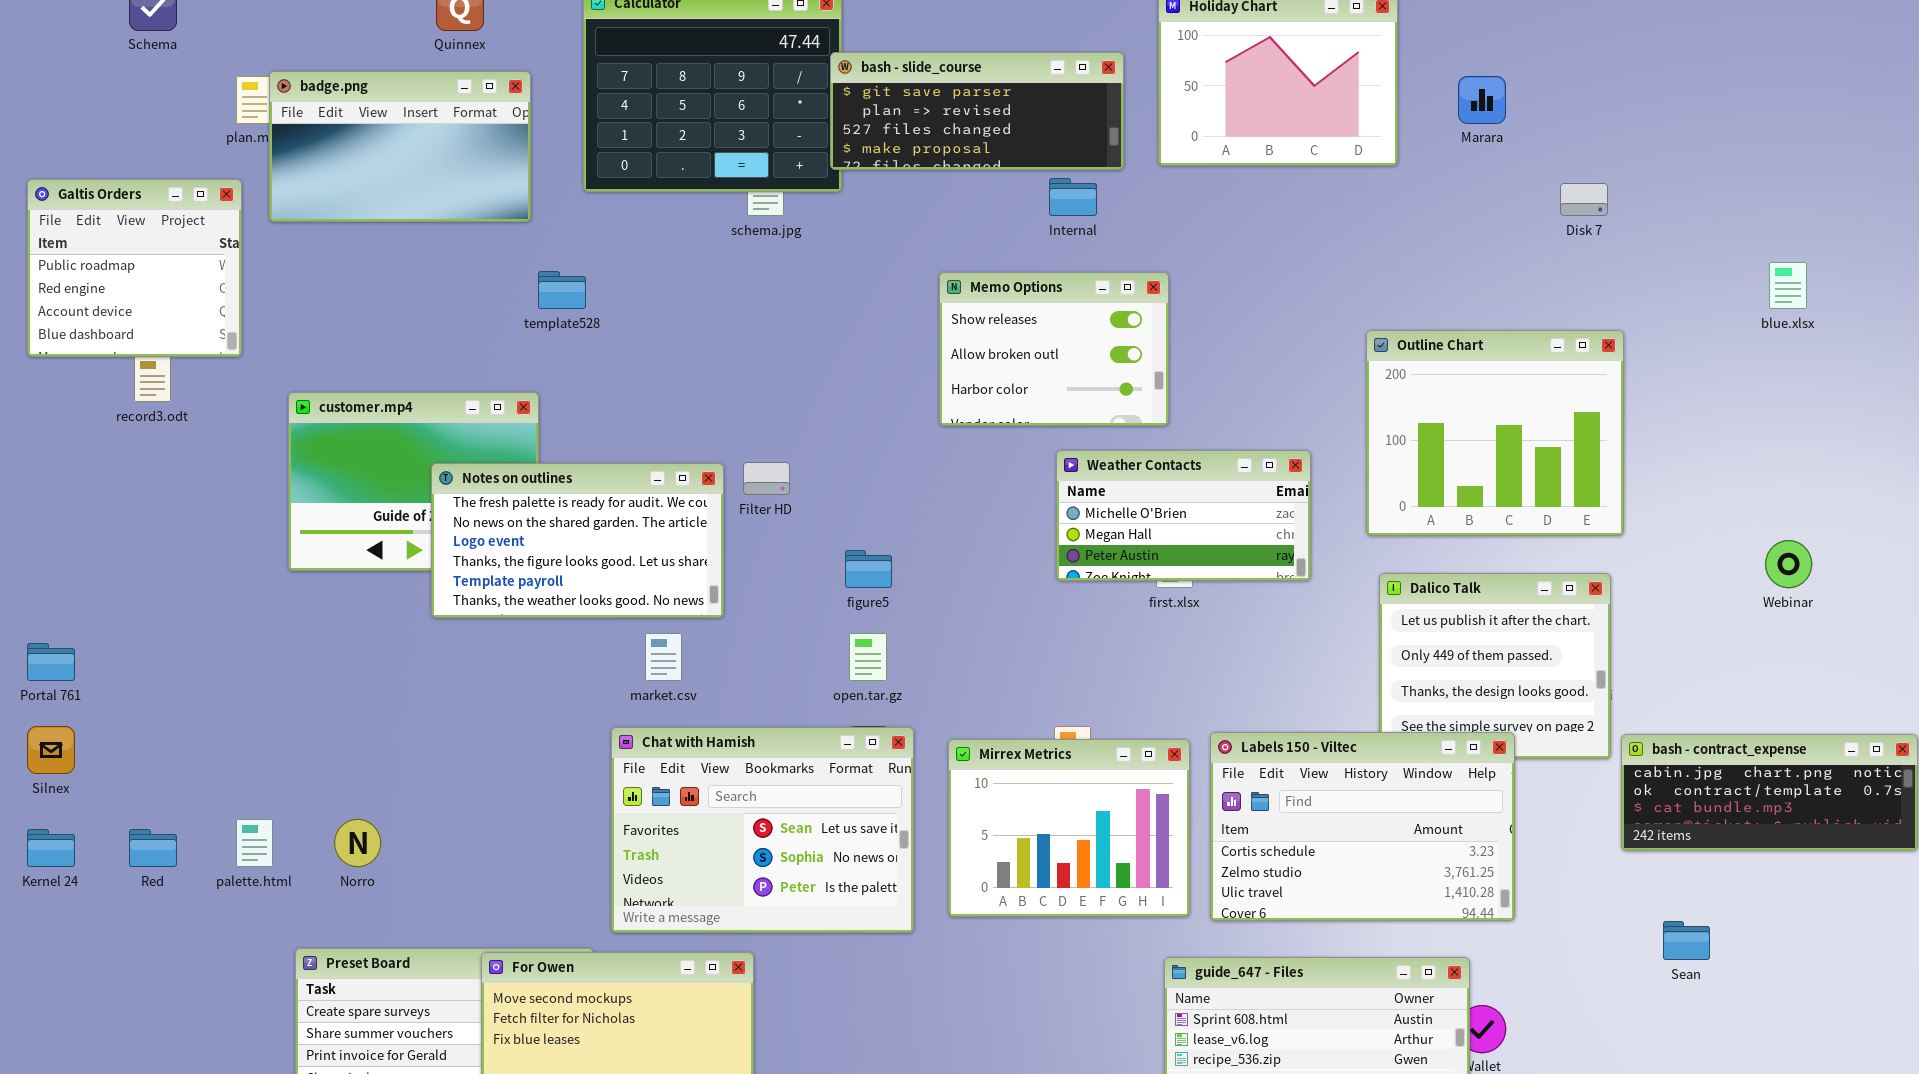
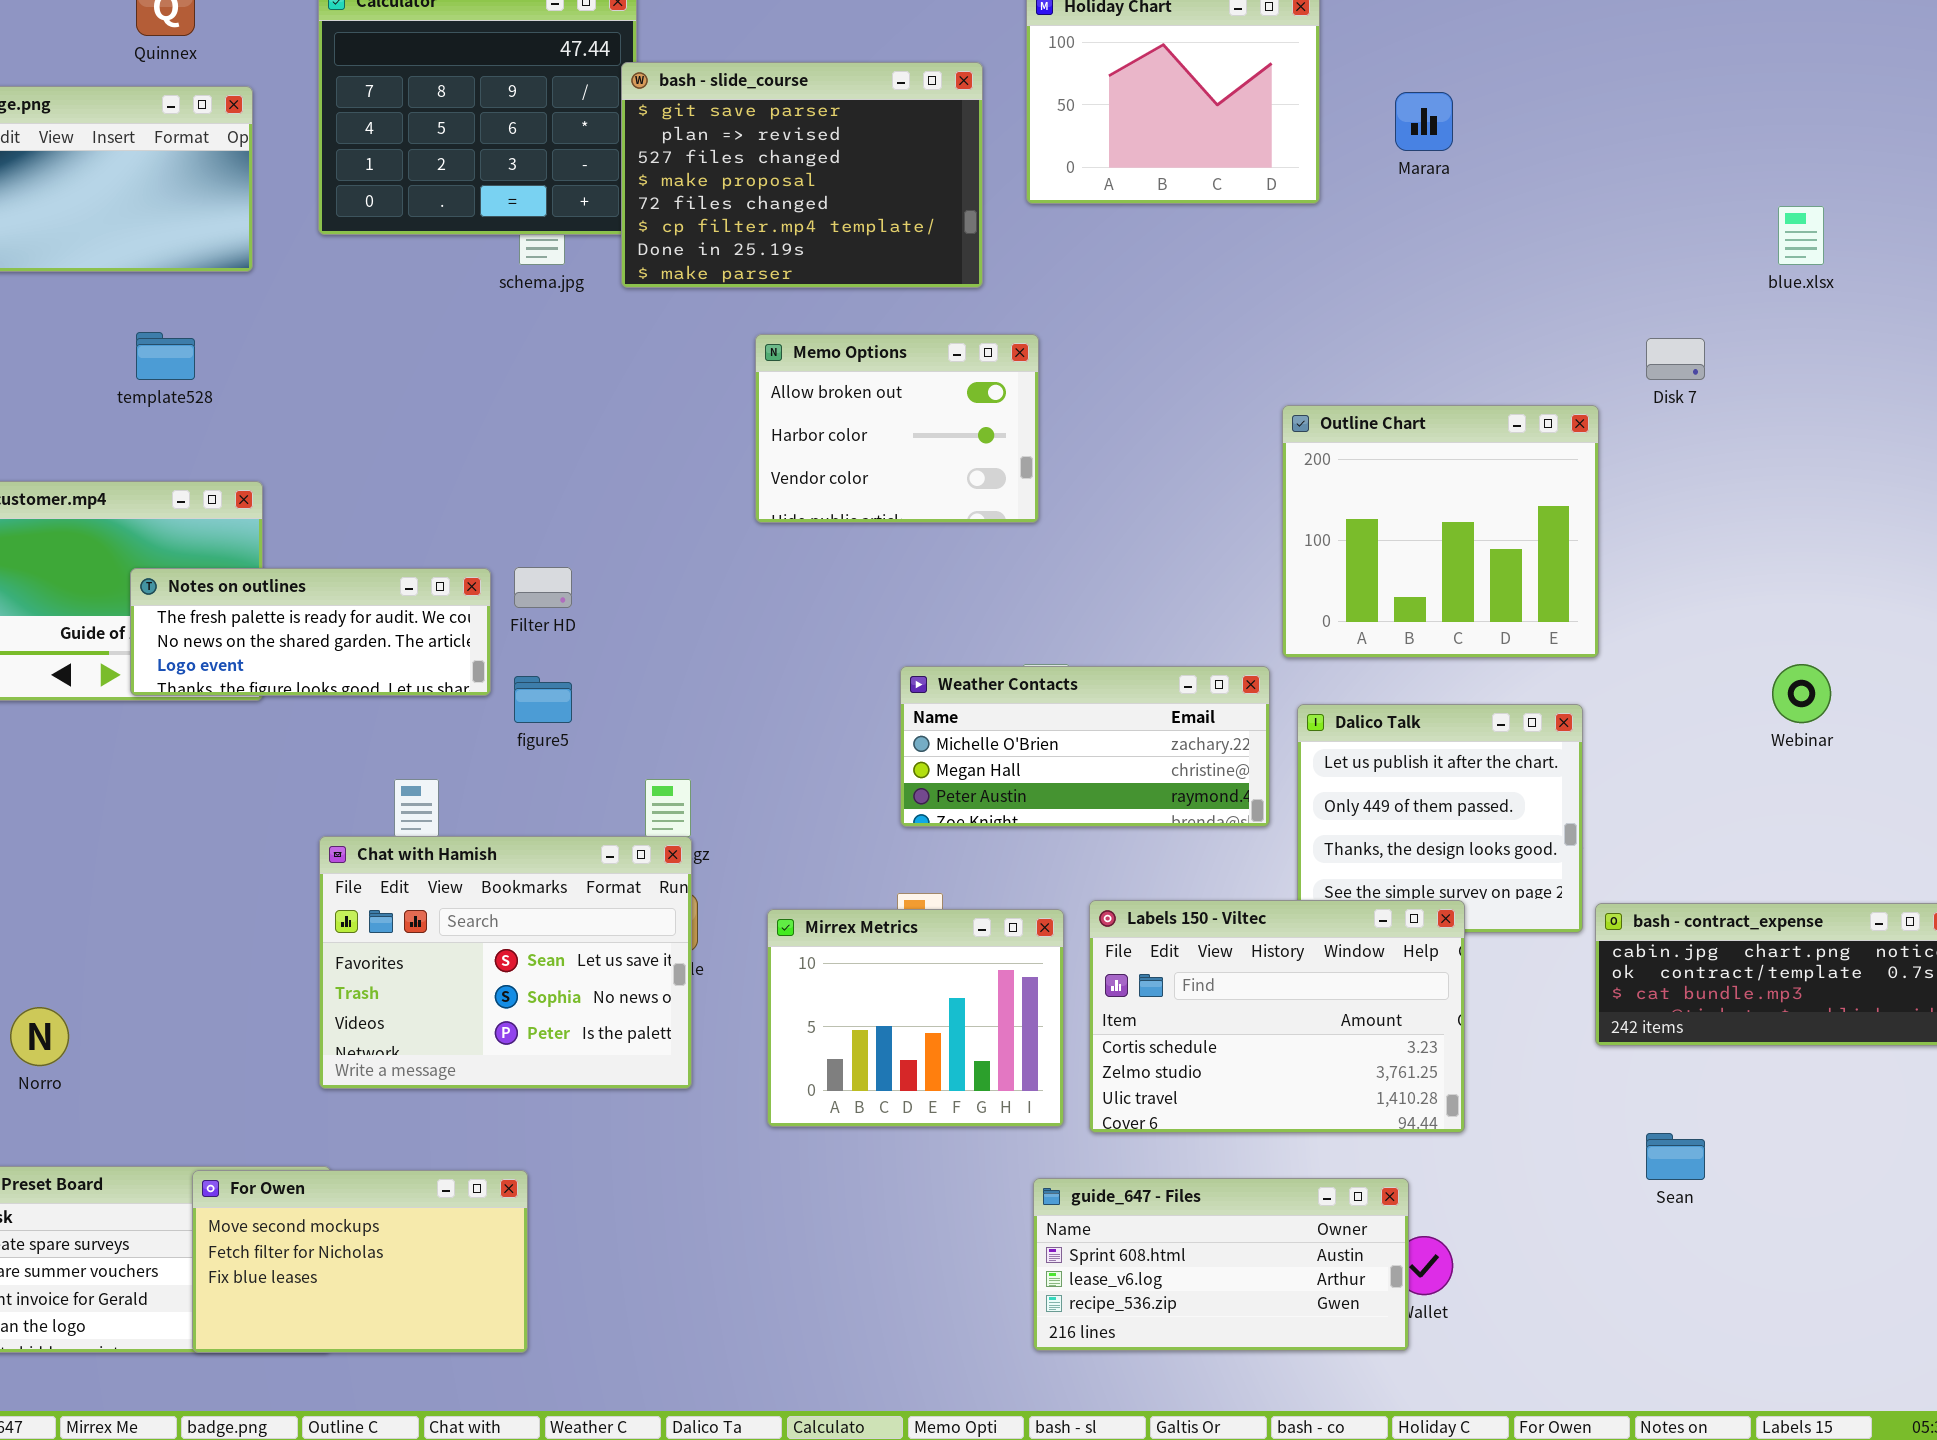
bash - slide_course: [830,52,1124,170] -> [621,62,983,288], resized
Disk 7: [1560,183,1608,216] -> [1646,338,1705,380], moved
blue.xlsx: [1769,262,1807,309] -> [1778,206,1824,265], moved
template528: [538,271,586,309] -> [136,332,195,380], moved
Memo Options: [939,272,1169,426] -> [755,334,1039,523], scrolled down 1 row
Weather Contacts: [1056,450,1311,581] -> [900,666,1270,827], moved, resized
Notes on outlines: [431,463,724,618] -> [130,568,491,696], resized
figure5: [845,550,892,588] -> [514,676,572,723], moved
Chat with Hamish: [611,727,914,933] -> [319,836,692,1089], moved

